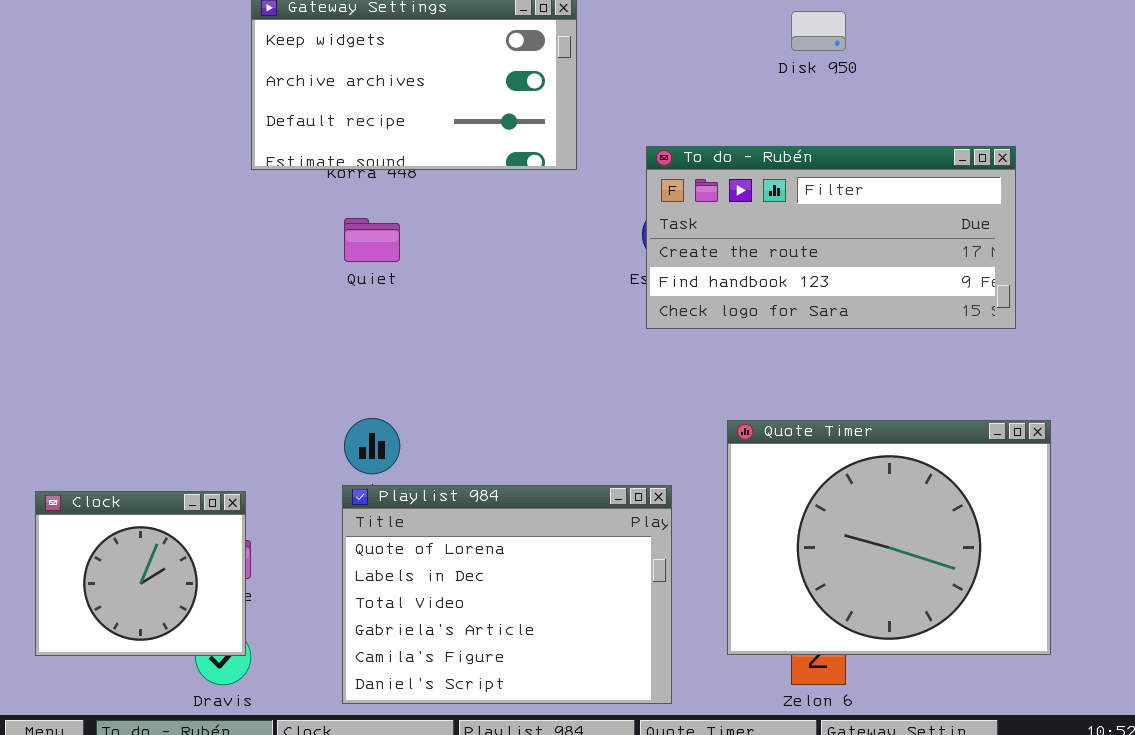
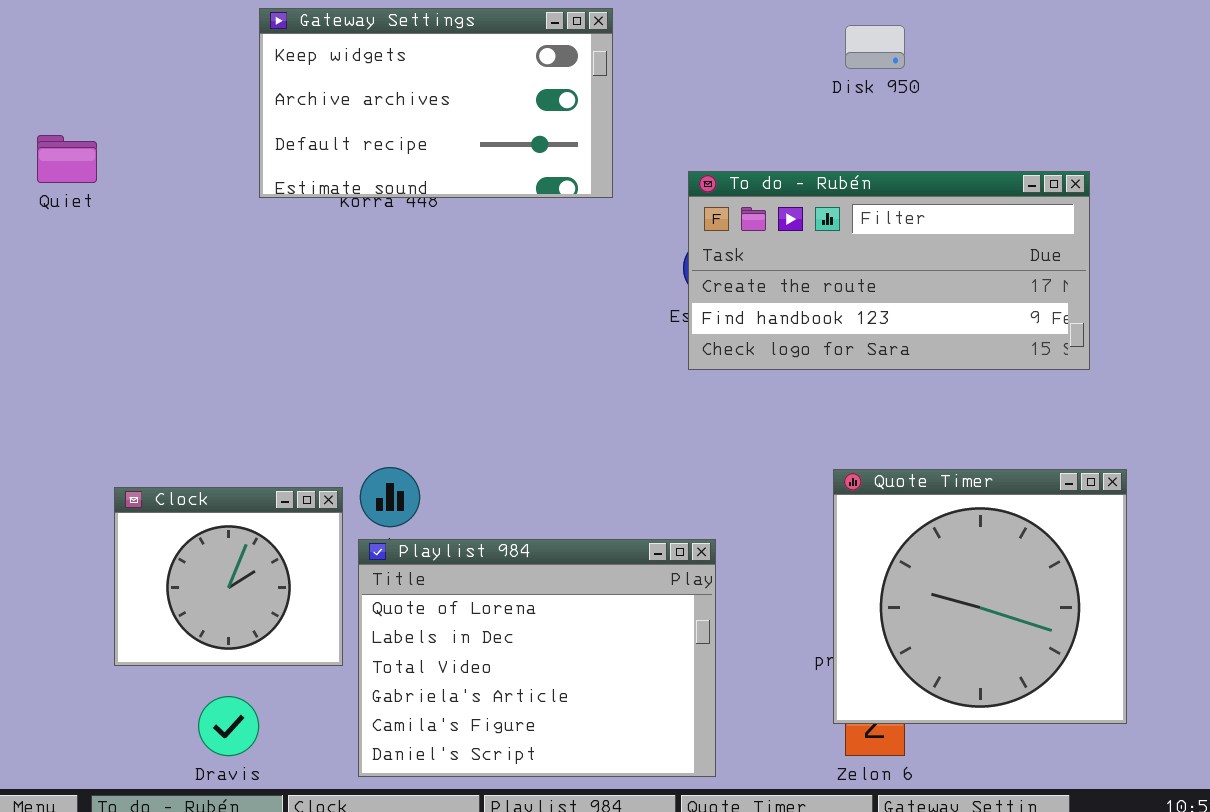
Quiet: [344,218,400,262] -> [37,135,97,183], moved
Quote Timer: [727,420,1051,655] -> [833,469,1127,724], resized
Clock: [35,491,246,656] -> [114,487,343,666], moved

